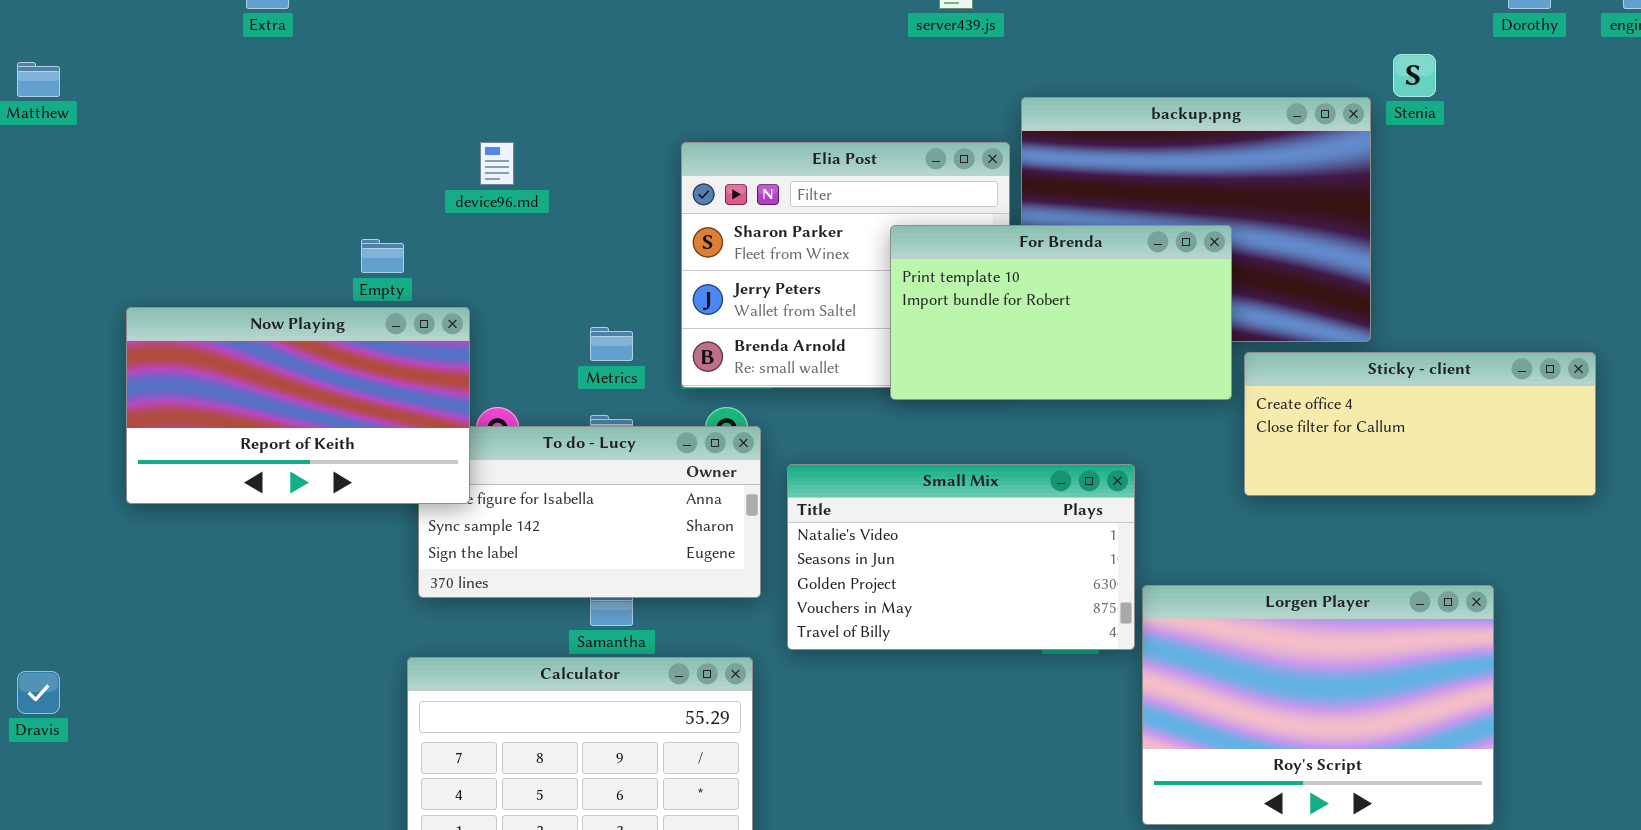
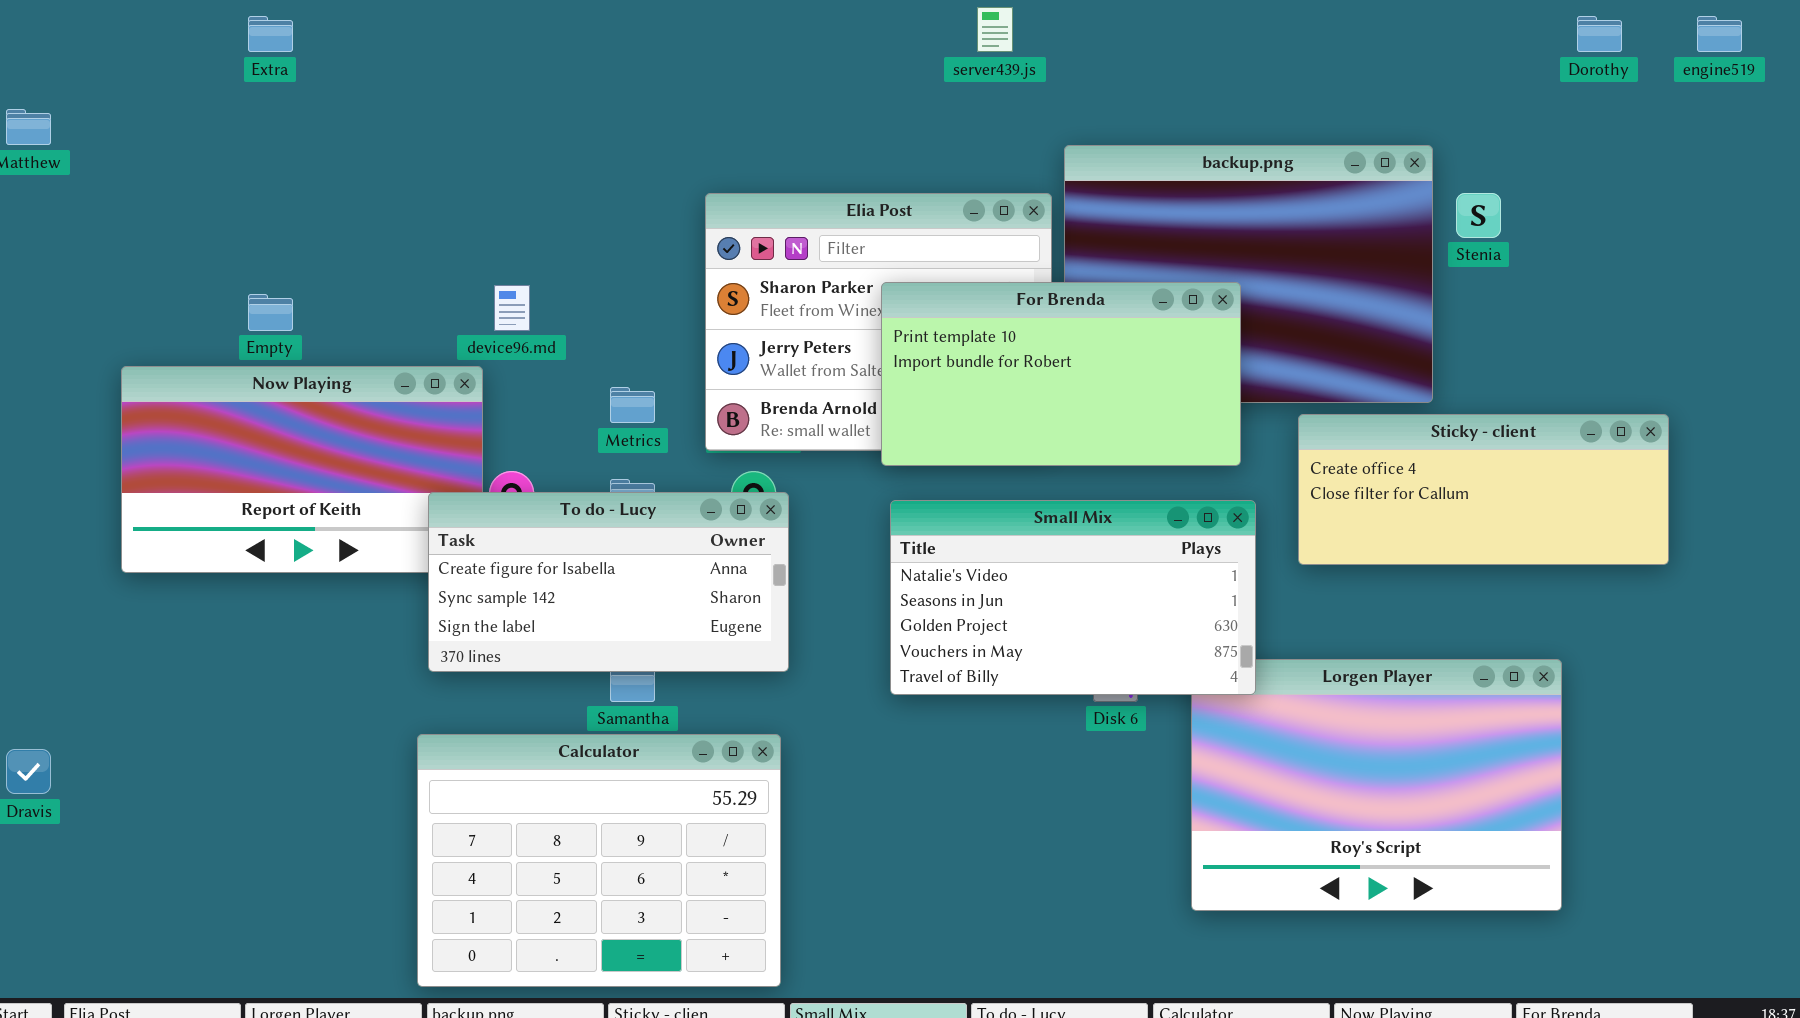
Stenia: [1393,54,1436,97] -> [1456,193,1501,238], moved
device96.md: [480,142,514,185] -> [494,285,530,331], moved
For Brenda: [890,225,1232,400] -> [881,282,1241,466], moved
Empty: [361,239,404,273] -> [248,294,293,331], moved
To do - Lucy: [418,426,761,598] -> [428,492,789,672], raised
Small Mix: [787,464,1135,650] -> [890,500,1256,695], moved

